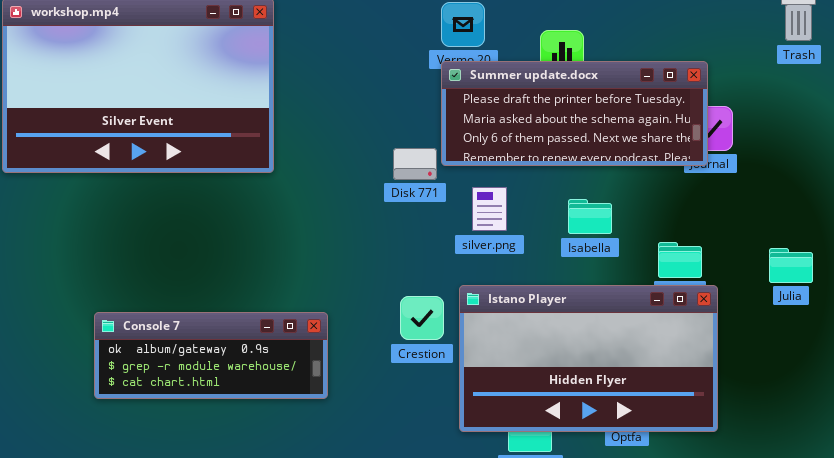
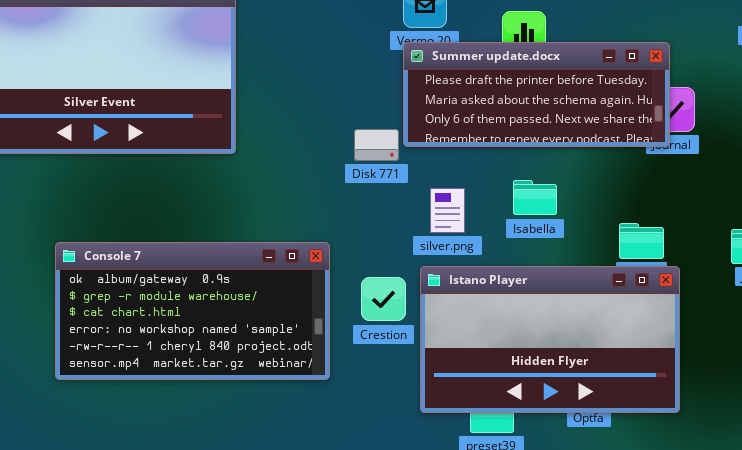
silver.png: [472,187,507,231] -> [430,188,465,233], moved
Isabella: [568,199,612,234] -> [513,180,557,215], moved
Console 7: [94,312,328,399] -> [55,242,330,380], resized

